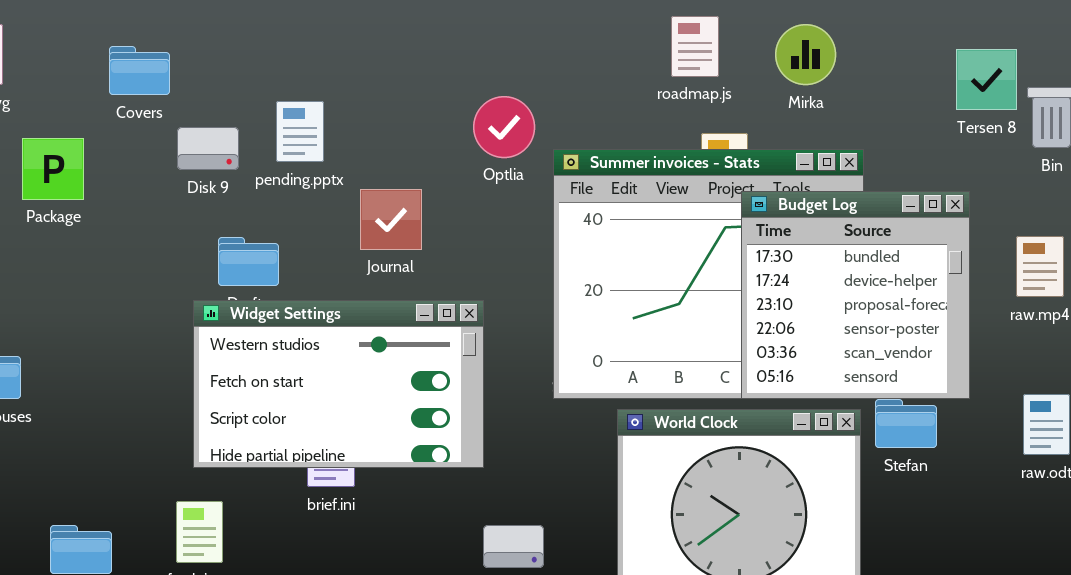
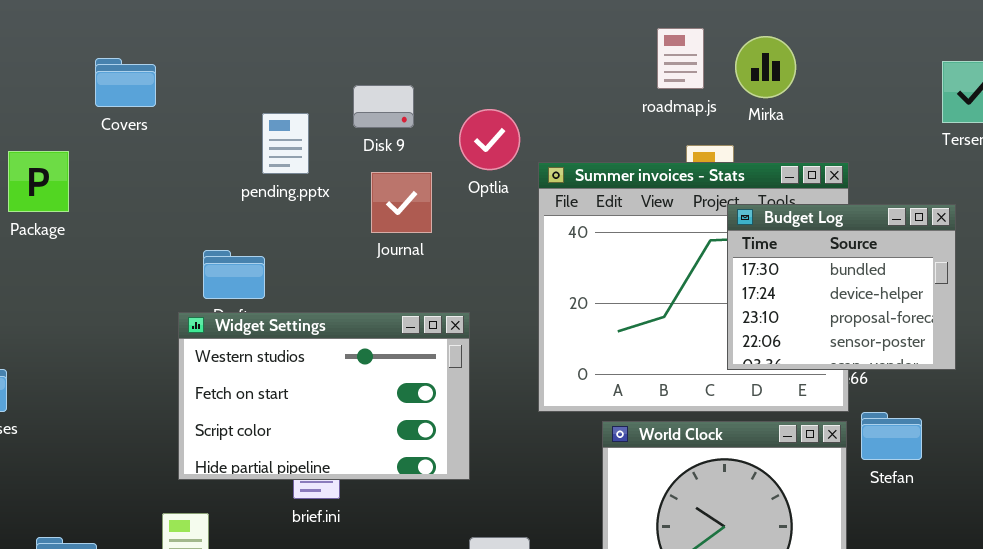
Mirka: [775,24,836,85] -> [735,36,796,98], moved
Disk 9: [177,127,239,170] -> [353,85,414,128], moved
Journal: [360,189,422,250] -> [371,172,432,233], moved
Budget Log: [741,191,970,399] -> [727,204,956,370], resized

